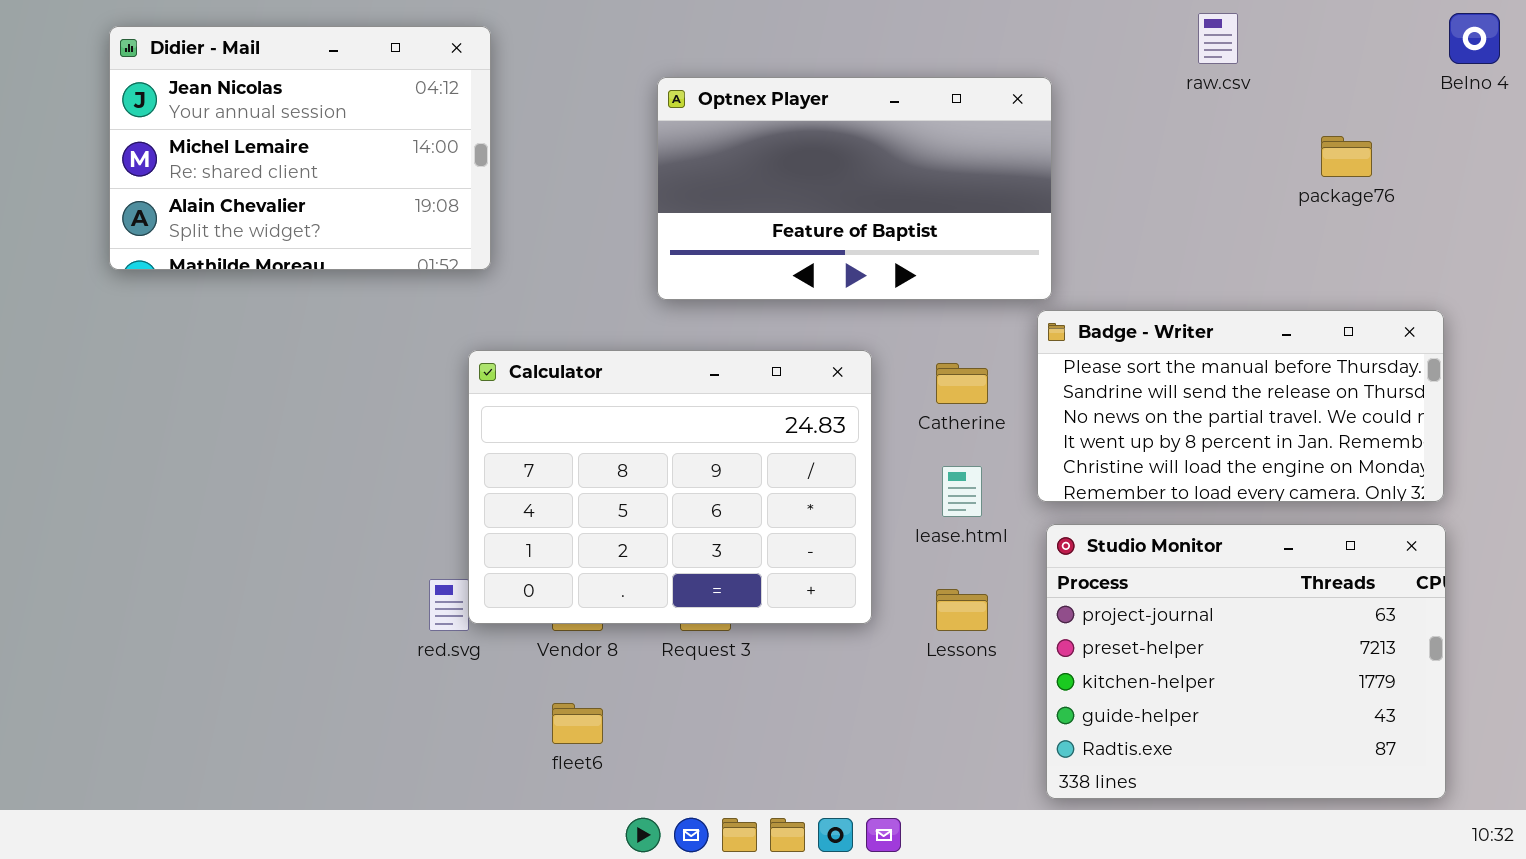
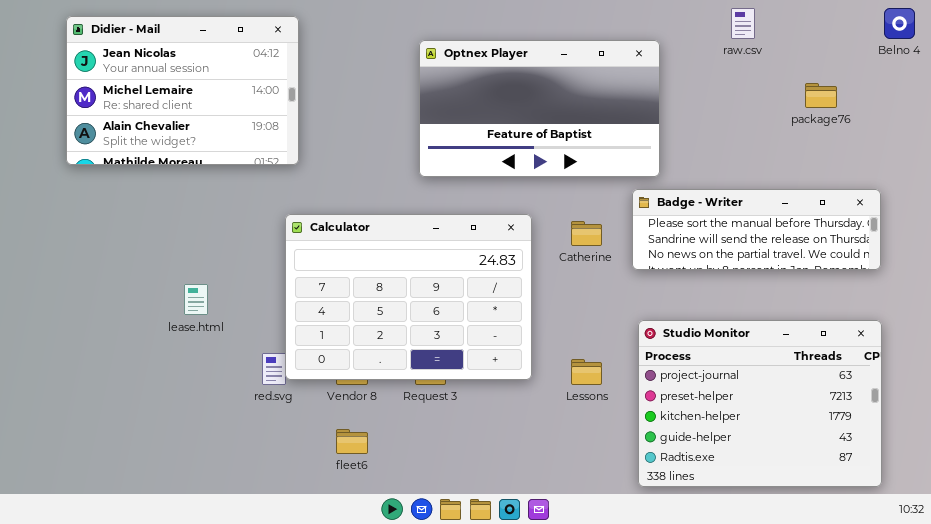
Optnex Player: [657,77,1052,300] -> [419,40,660,177], moved
Badge - Writer: [1037,310,1444,502] -> [632,189,881,270], resized
lease.html: [942,466,982,517] -> [184,284,208,315], moved

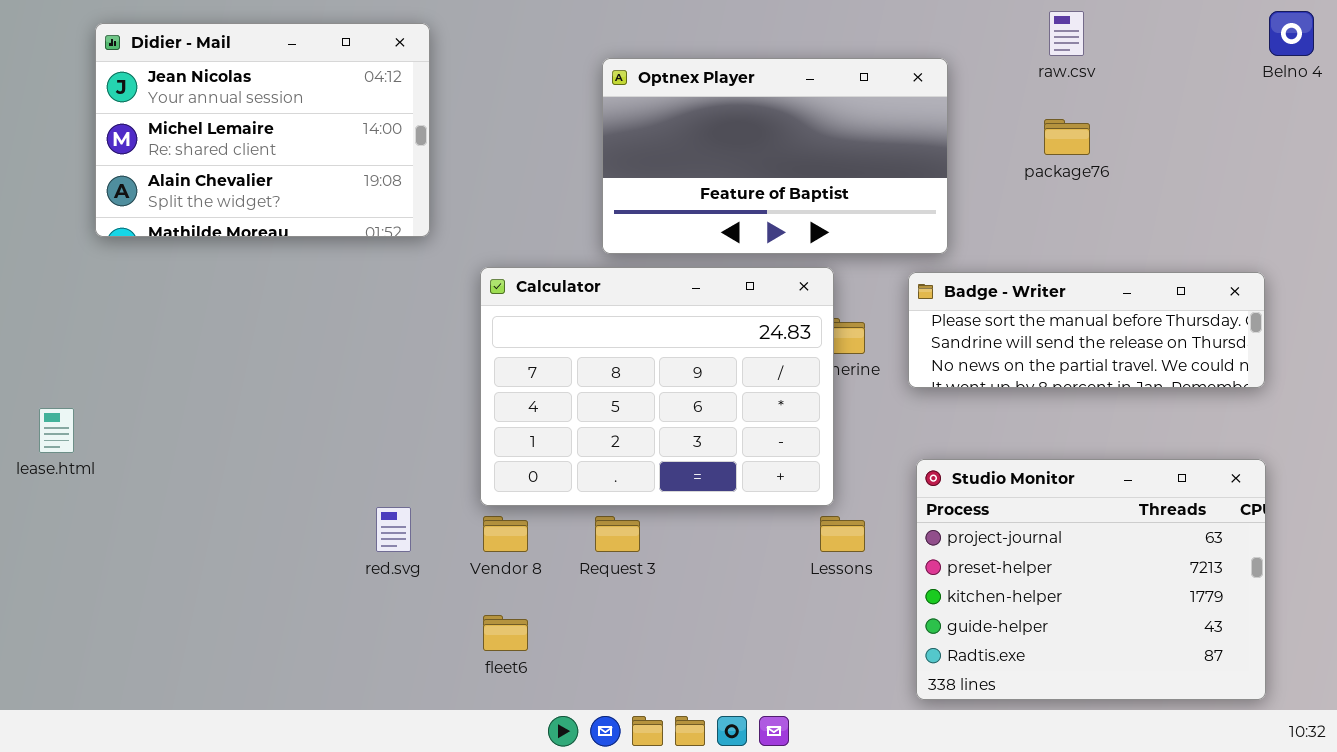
package76: [805,83,837,108] -> [1044,119,1090,155], moved
Calculator: [285,214,532,380] -> [480,267,834,506], moved
lease.html: [184,284,208,315] -> [39,408,74,453], moved

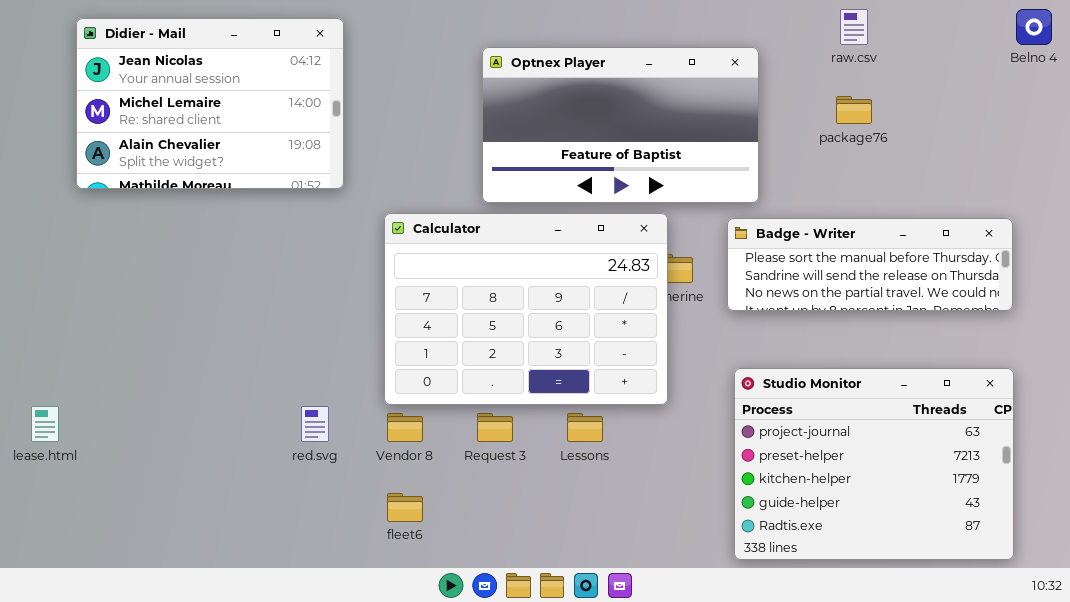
lease.html: [39,408,74,453] -> [31,406,59,442], moved
Lessons: [820,516,865,552] -> [567,413,603,442], moved

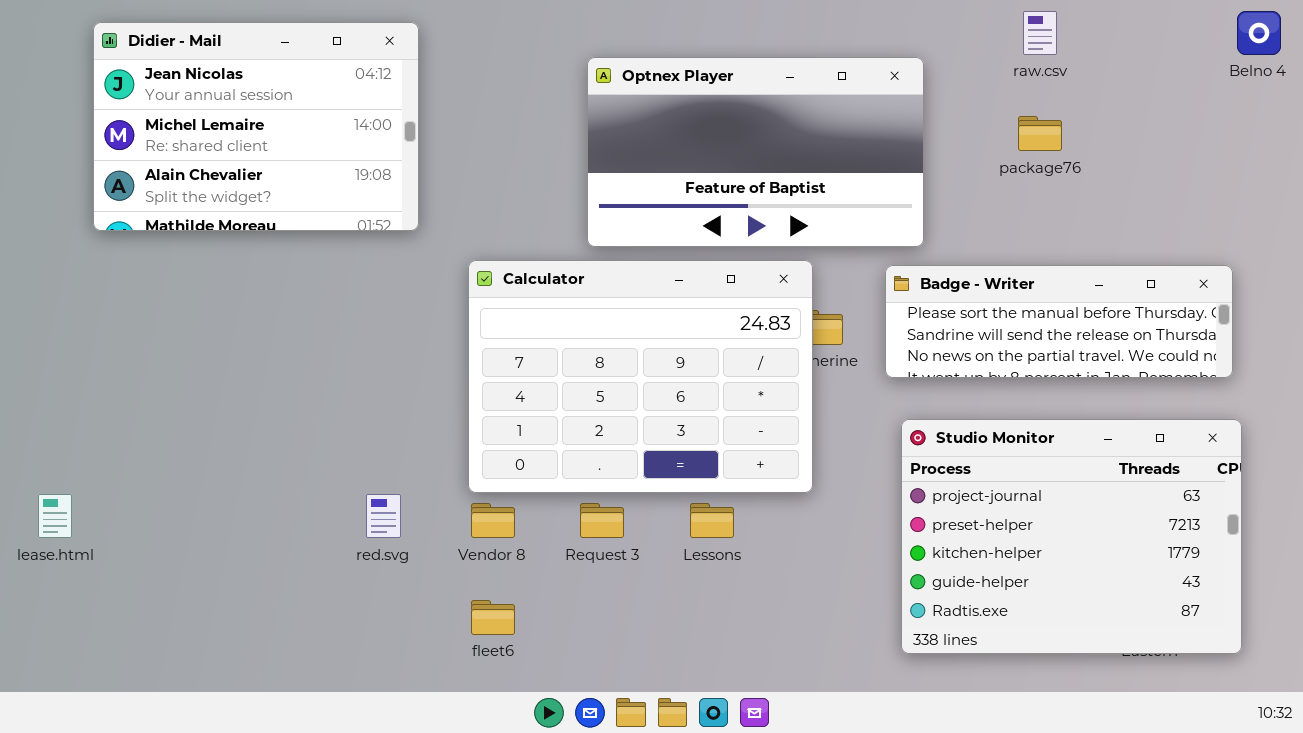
Studio Monitor: [734,368,1014,560] -> [901,419,1242,654], moved

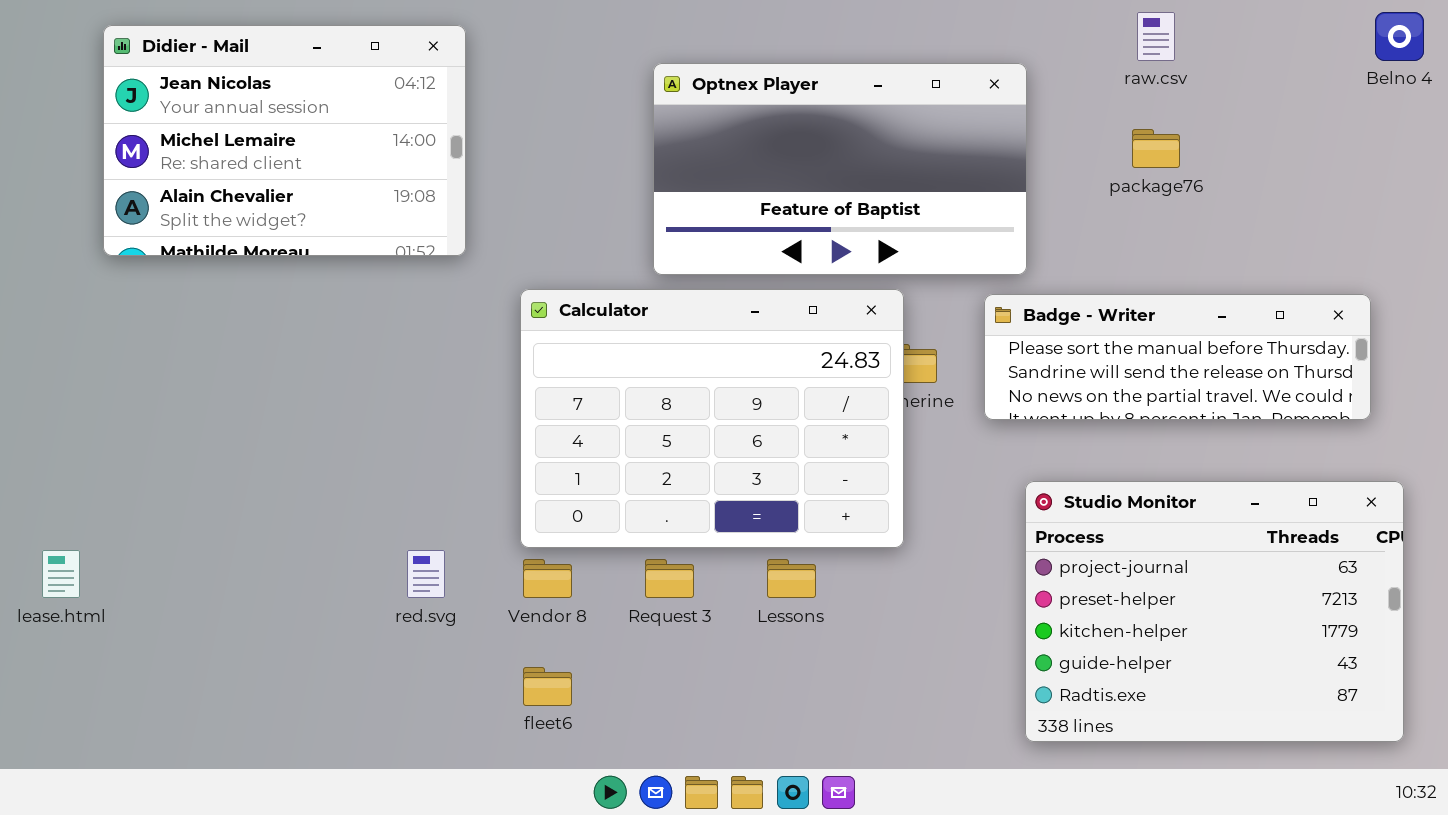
Studio Monitor: [901,419,1242,654] -> [1025,481,1404,742], moved

